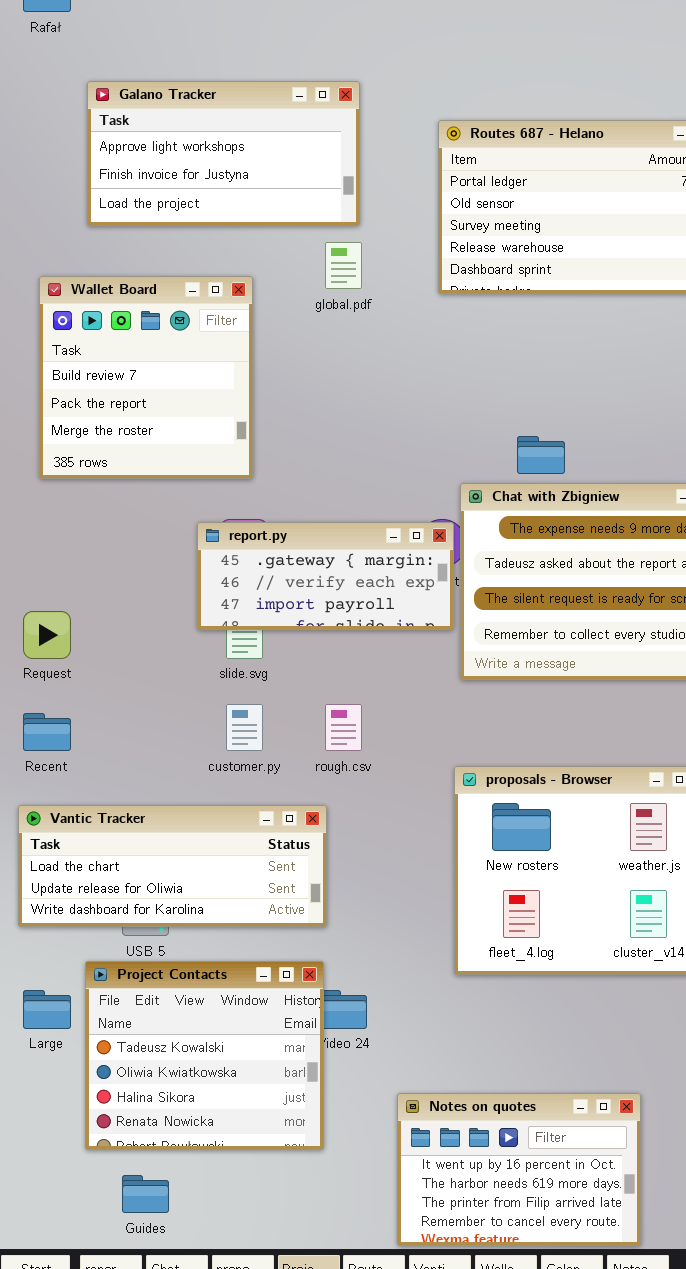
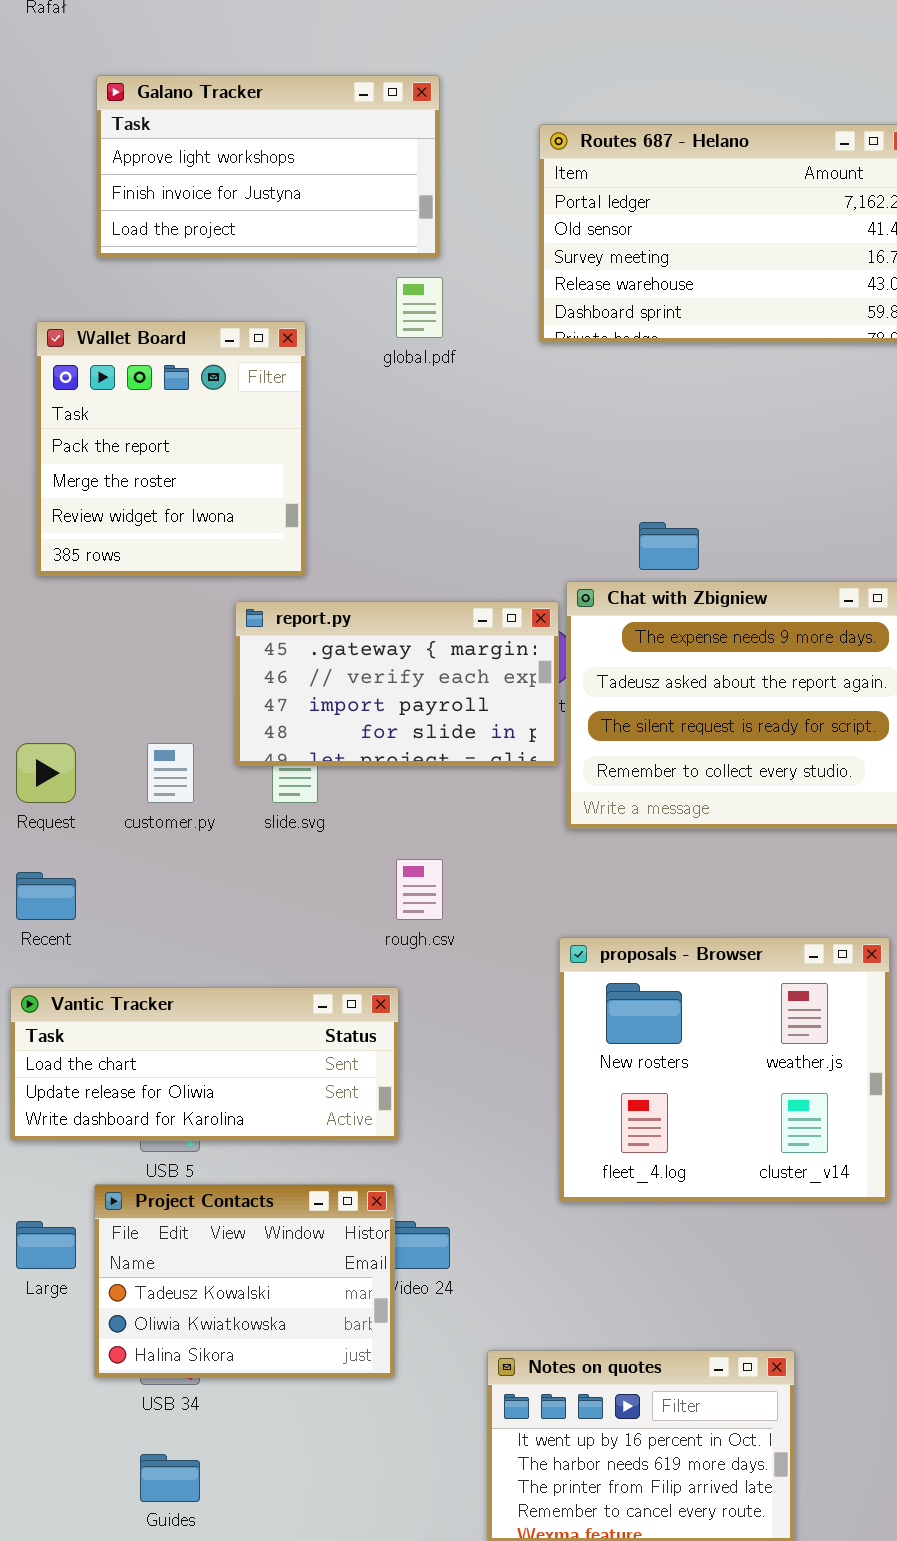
Wallet Board: [39,276,253,479] -> [36,321,306,576], scrolled down 1 row
report.py: [197,522,454,630] -> [235,601,559,766], resized
customer.py: [226,704,263,751] -> [147,743,194,803], moved
Project Contacts: [85,961,324,1150] -> [94,1184,395,1378], resized

